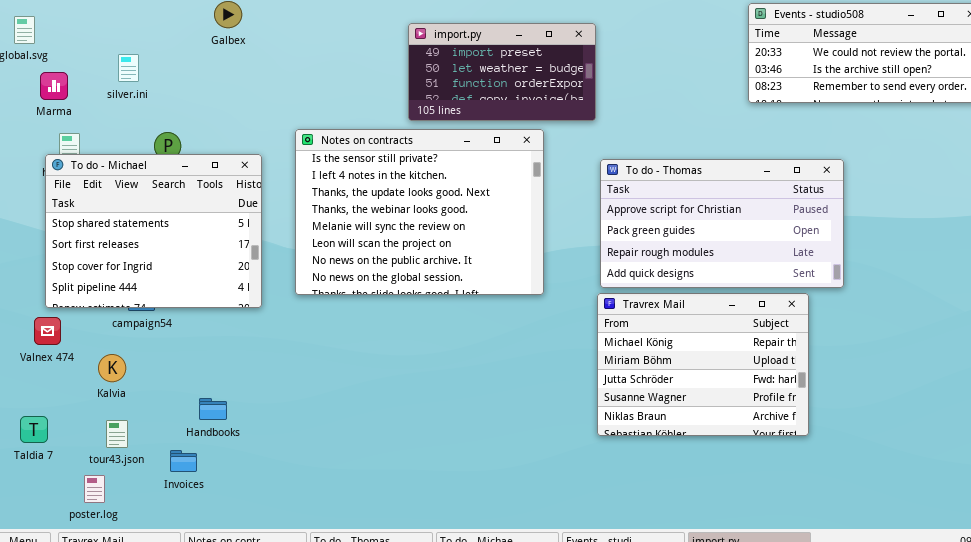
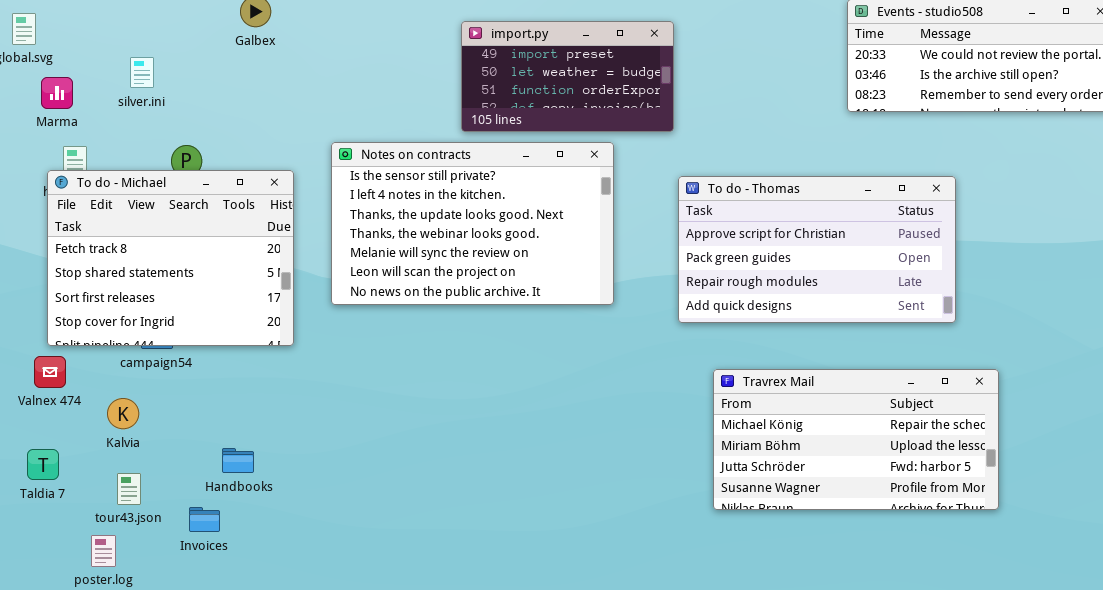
Notes on contracts: [295,129,544,295] -> [331,142,614,305], resized
To do - Michael: [45,154,262,308] -> [47,170,294,346], scrolled up 1 row
Travrex Mail: [597,293,809,436] -> [713,369,999,510], moved, resized
Taldia 7: [20,416,48,443] -> [27,449,59,480], moved

